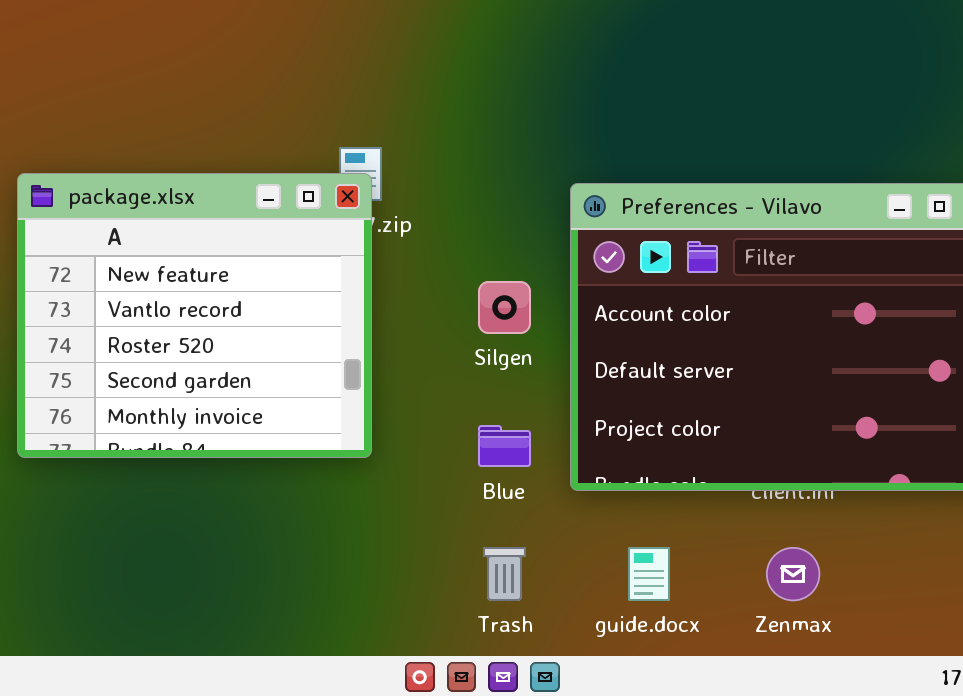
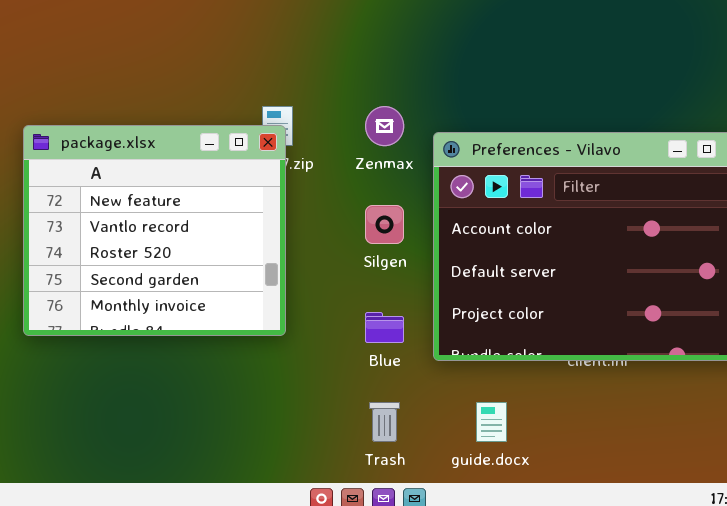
Zenmax: [766,547,820,601] -> [365,106,404,146], moved

